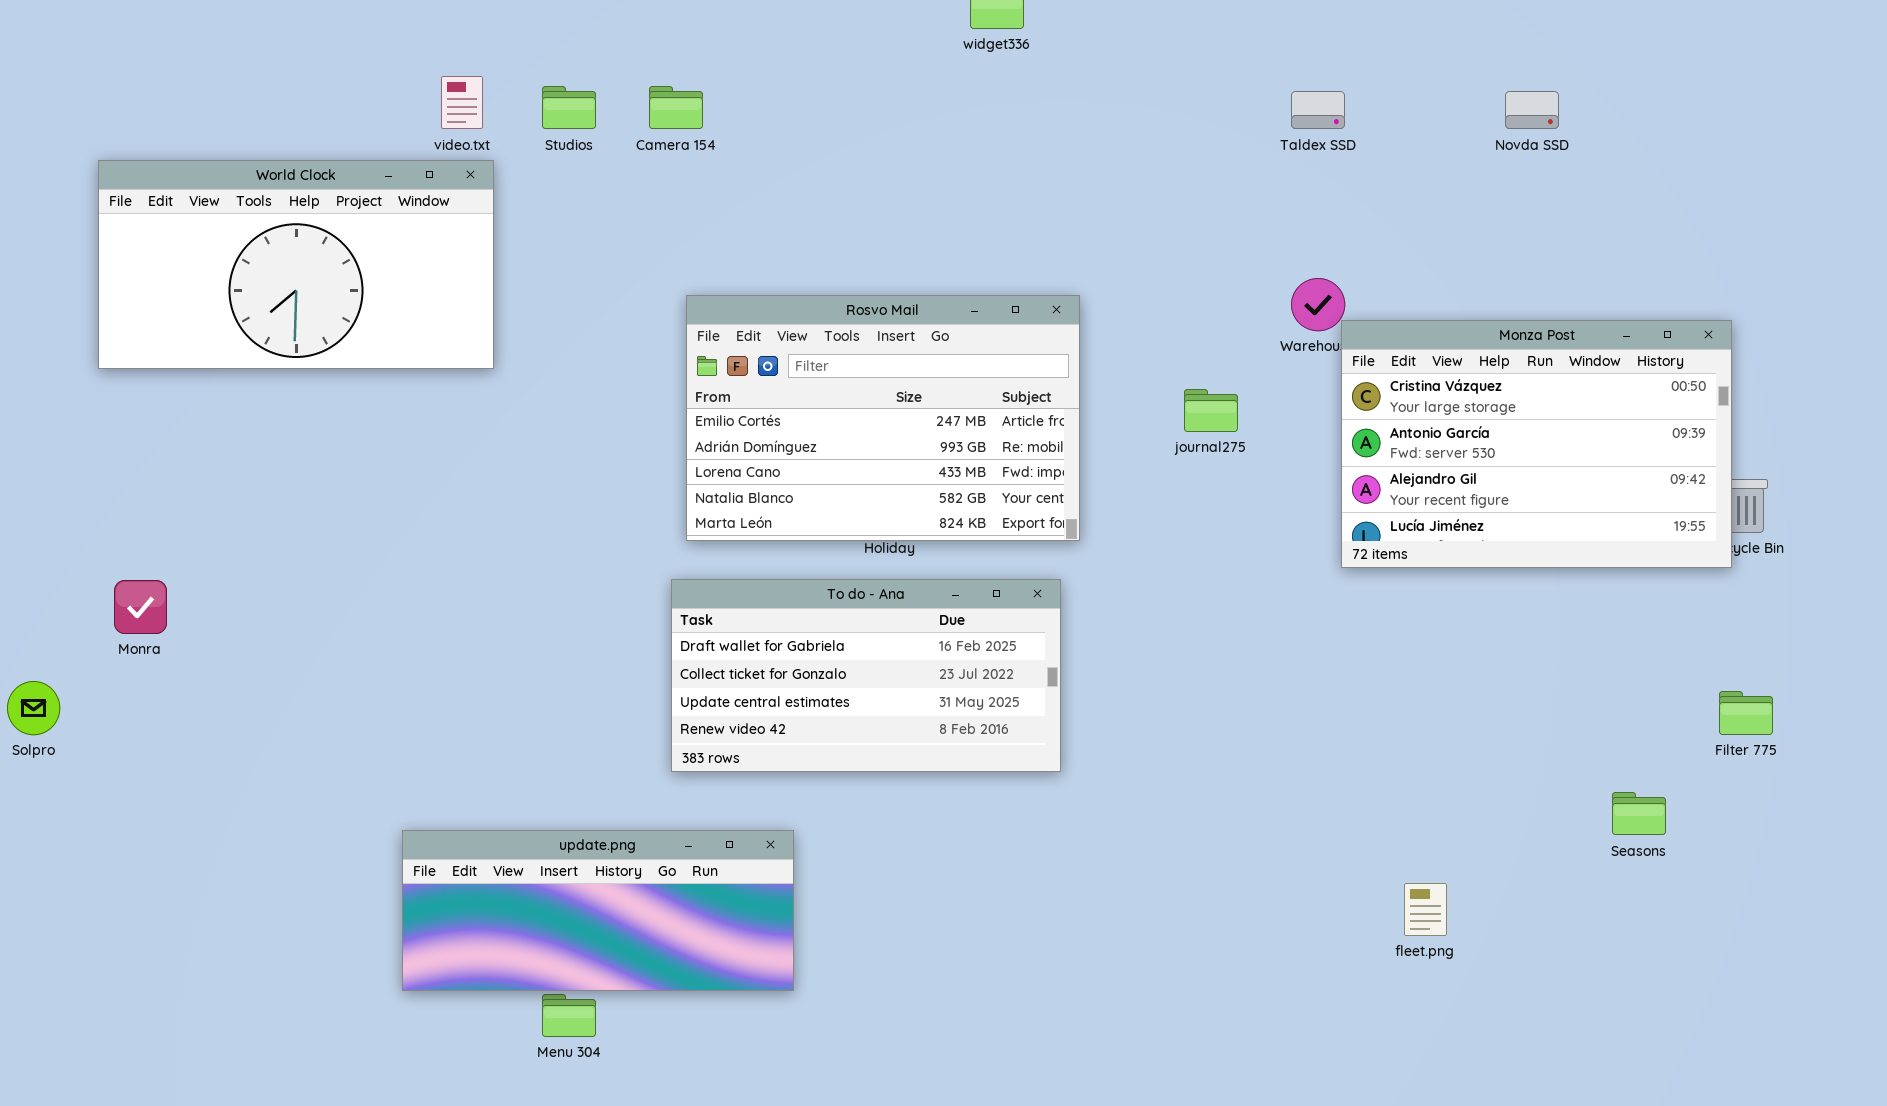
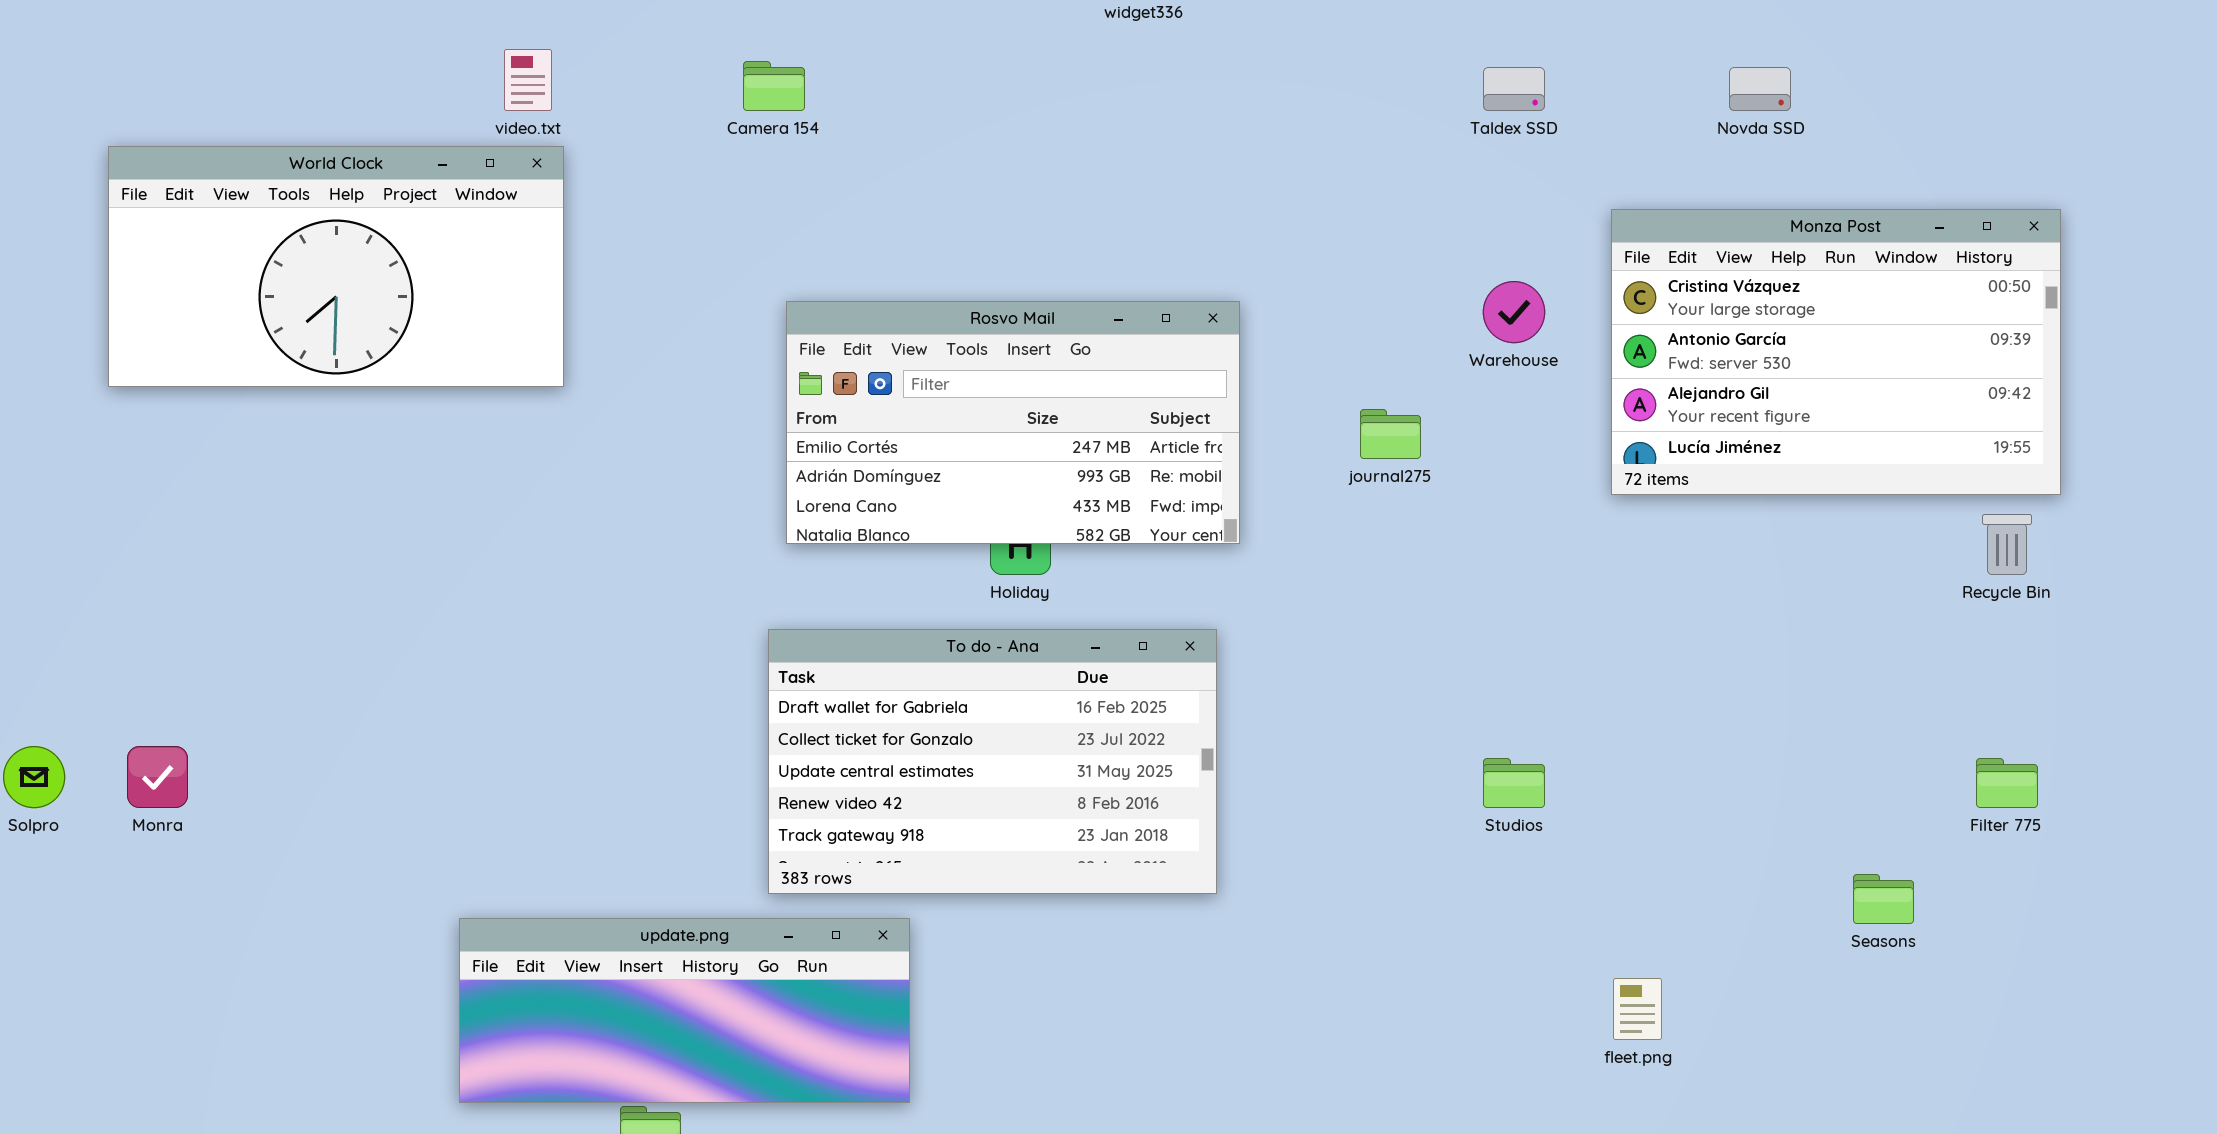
Studios: [542,86,596,129] -> [1483,758,1545,808], moved
Rosvo Mail: [686,295,1080,541] -> [786,301,1240,544], resized
Monza Post: [1341,320,1732,568] -> [1611,209,2061,495], moved
To do - Ana: [671,579,1061,772] -> [768,629,1217,894], resized
Monra: [114,580,167,634] -> [127,746,188,808], moved

